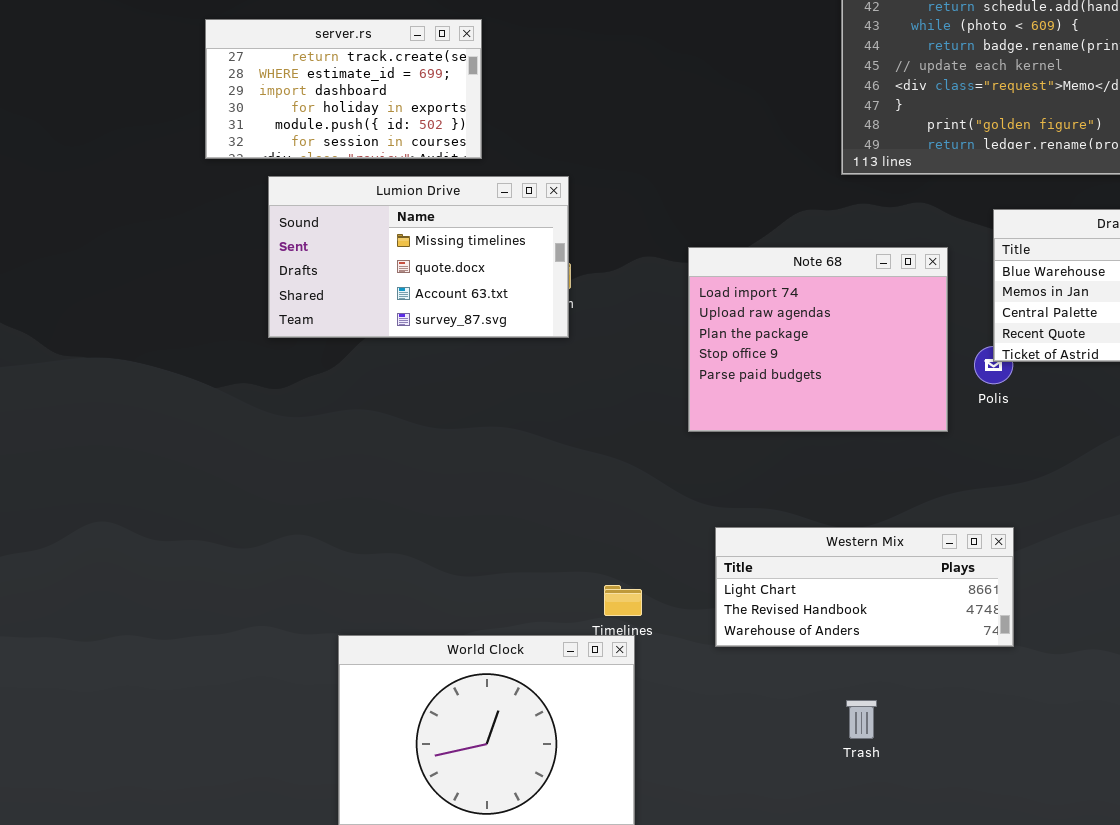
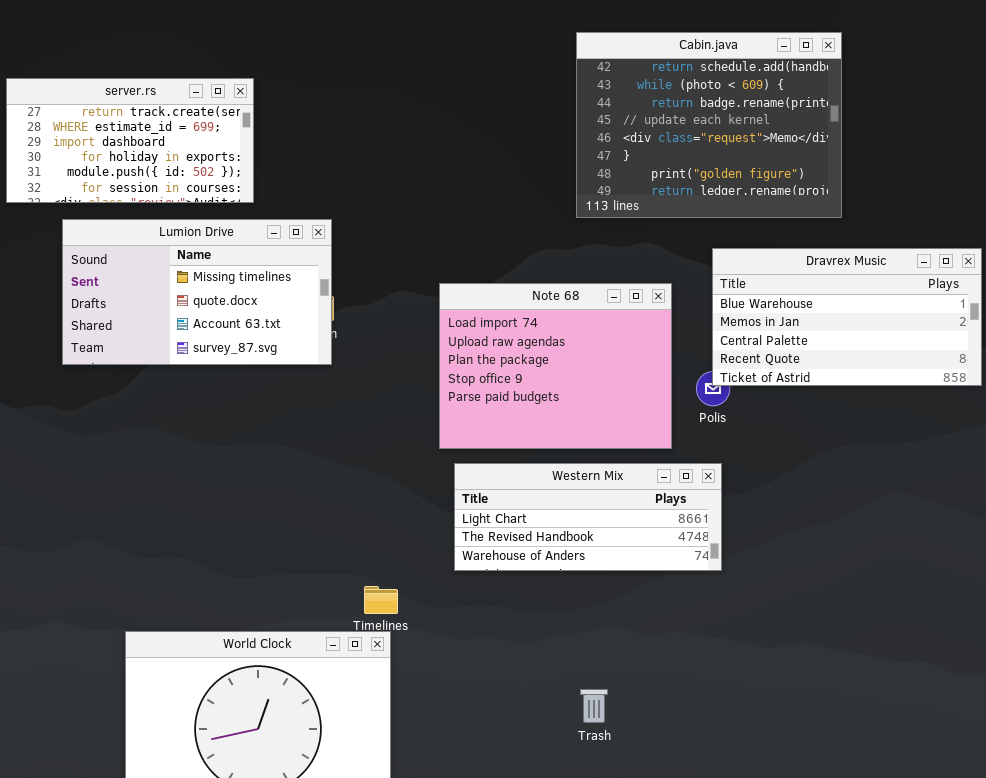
Western Mix: [715,527,1014,647] -> [454,463,722,571], moved

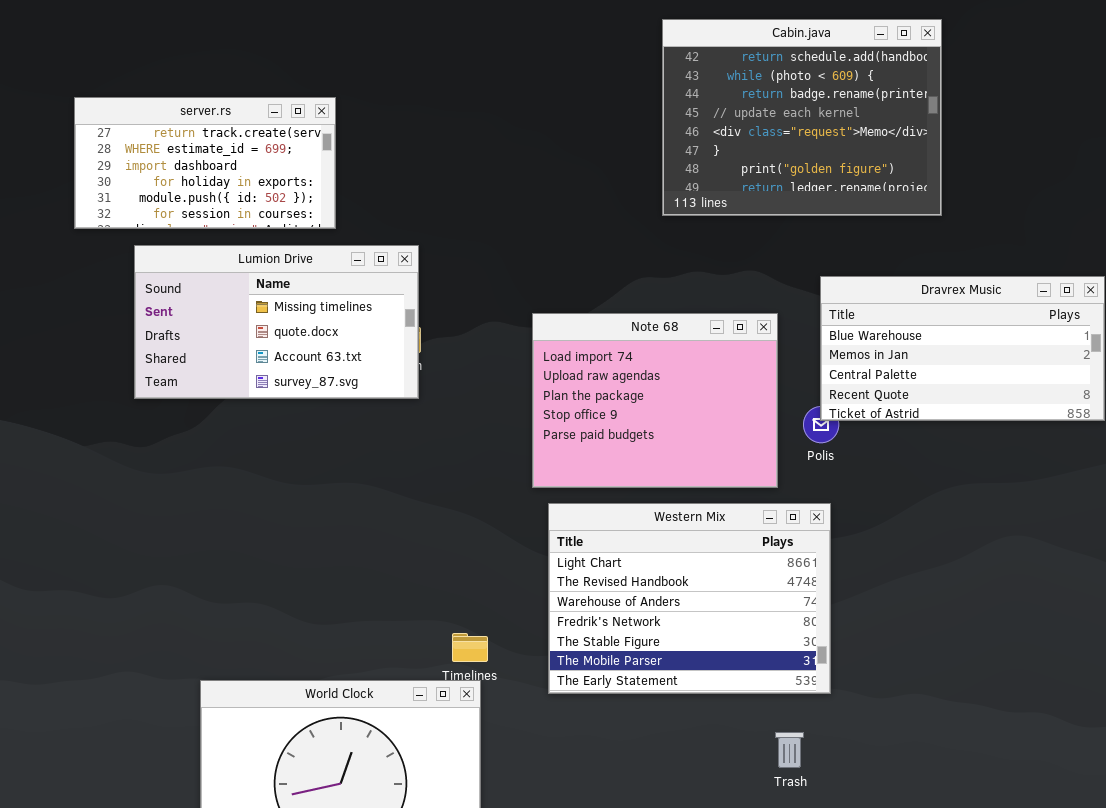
Cabin.java: [576,32,842,218] -> [662,19,942,216], moved
Western Mix: [454,463,722,571] -> [548,503,831,694], resized
Trash: [580,689,608,723] -> [775,732,804,768], moved

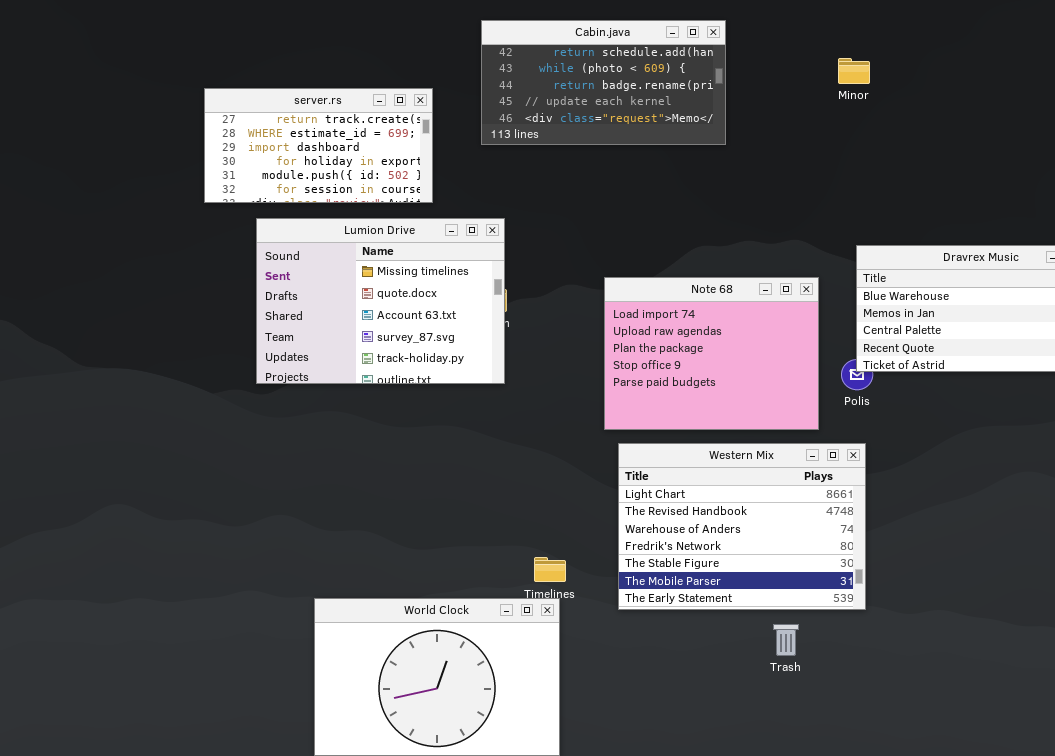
Cabin.java: [662,19,942,216] -> [481,20,726,145], moved, resized
Lumion Drive: [134,245,419,399] -> [256,218,505,384], resized
Trash: [775,732,804,768] -> [773,624,799,656], moved

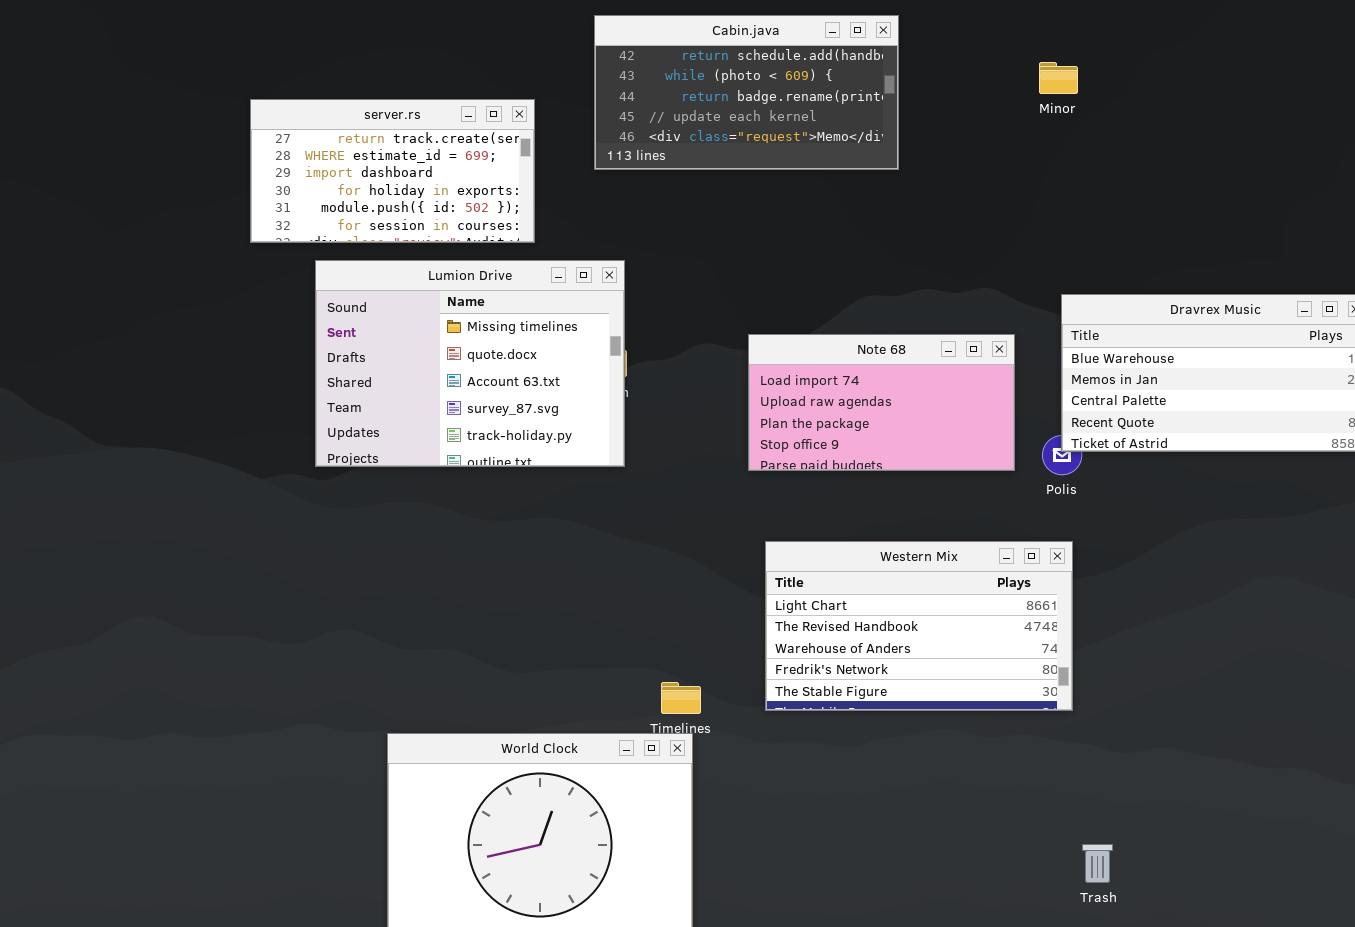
Note 68: [604,277,819,430] -> [748,334,1015,471], resized
Western Mix: [618,443,866,610] -> [765,541,1073,711], resized
Trash: [773,624,799,656] -> [1082,844,1113,883], moved

